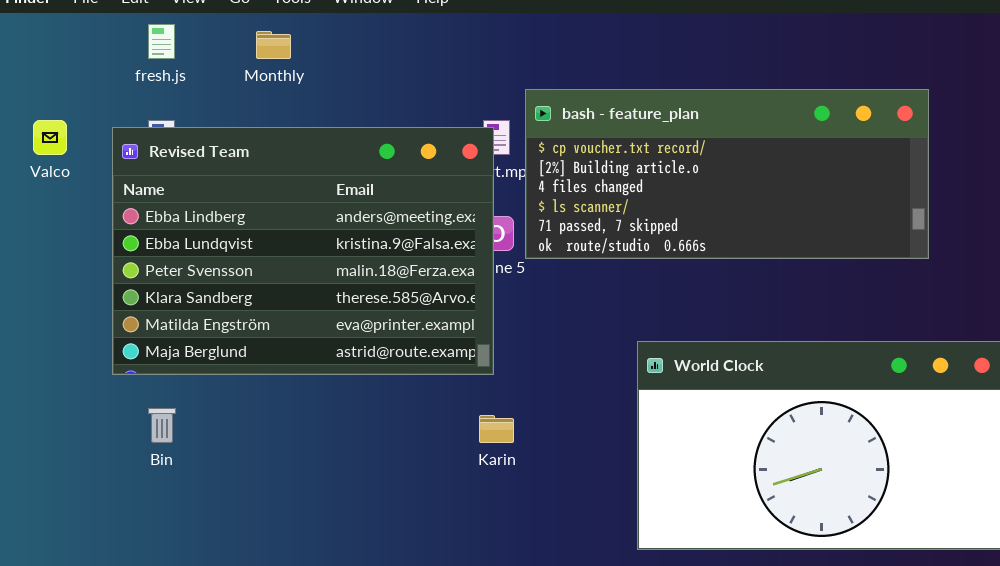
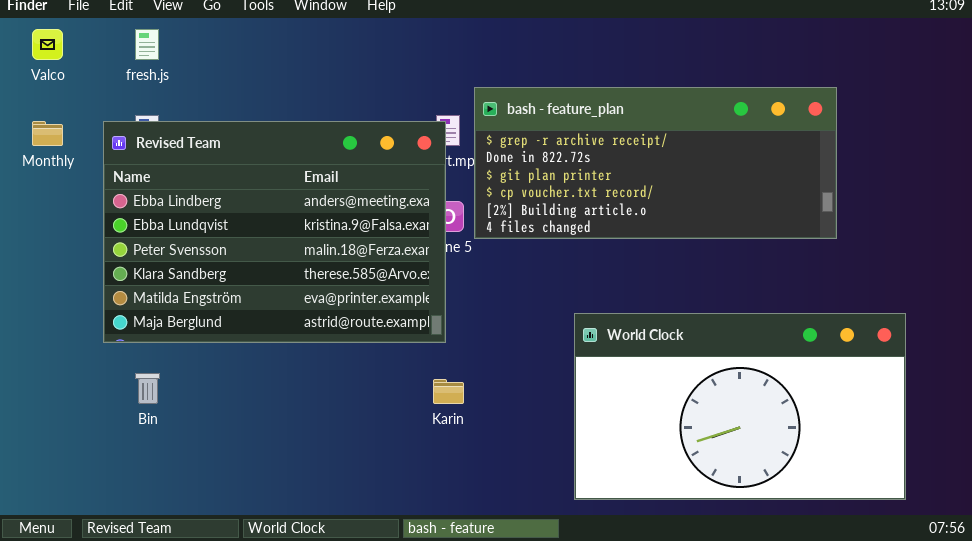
Monthly: [256,31,291,59] -> [32,121,63,146], moved
bash - feature_plan: [525,89,929,259] -> [474,87,837,239], scrolled up 3 rows
Valco: [33,120,67,155] -> [32,29,63,60], moved

